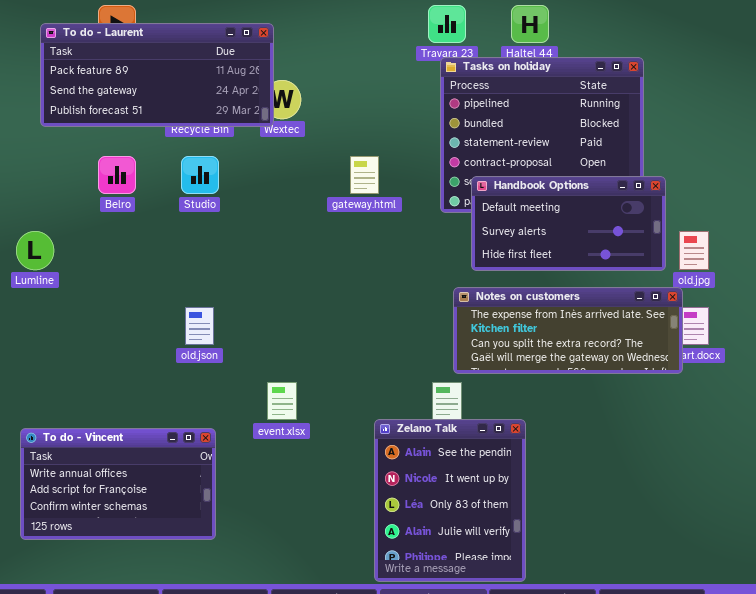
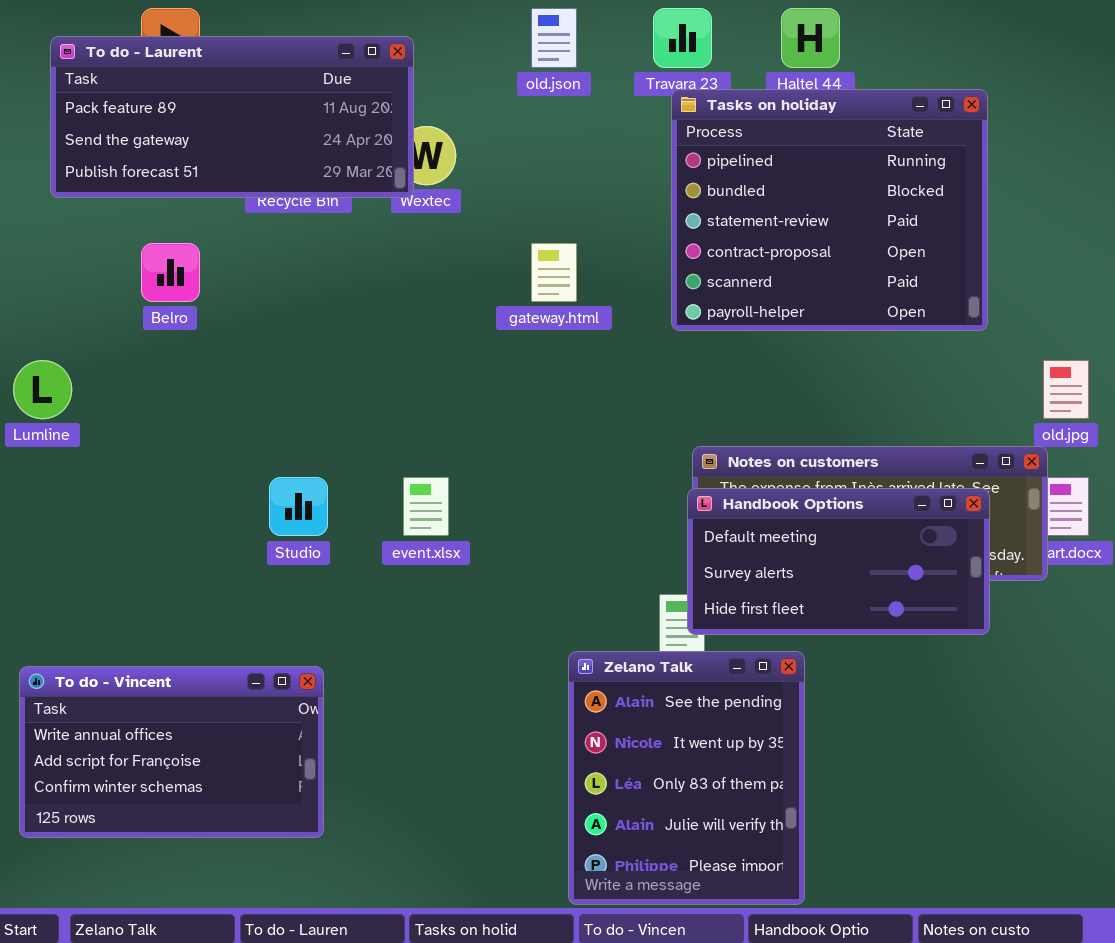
Studio: [181,156,219,194] -> [269,477,328,536], moved
Handbook Options: [471,176,666,271] -> [687,488,990,635], moved
old.json: [185,307,214,345] -> [531,8,577,68], moved
event.xlsx: [267,382,297,420] -> [403,477,449,536], moved

